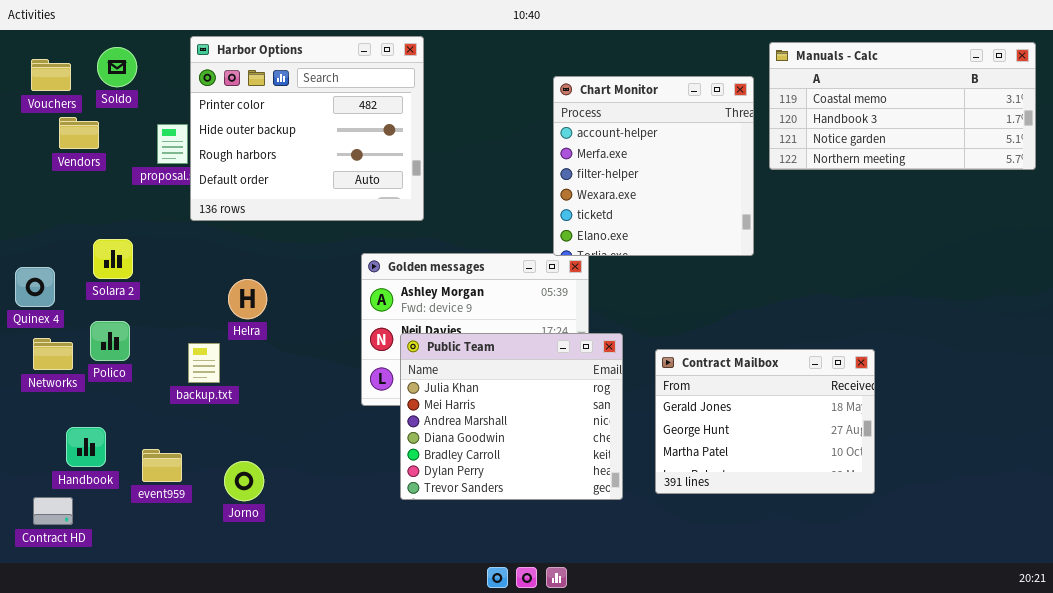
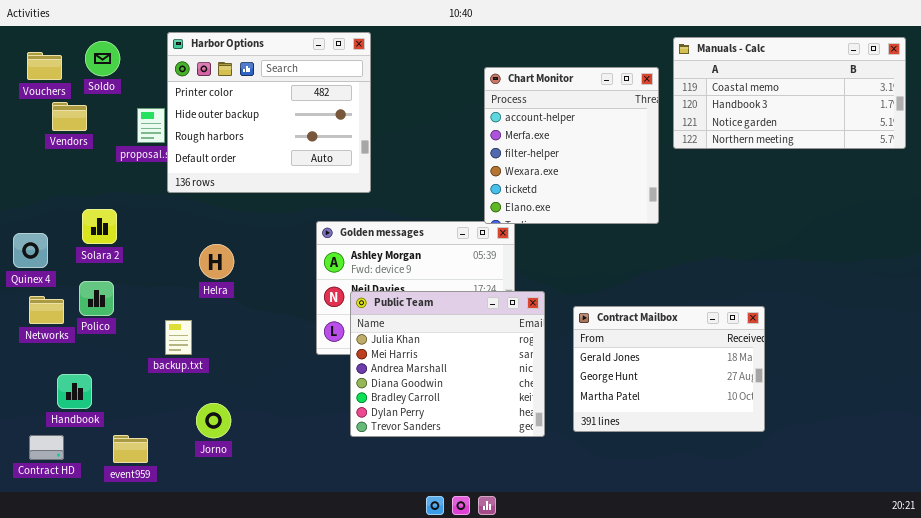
backup.txt: [188,343,220,383] -> [165,320,192,355], moved
event959: [142,449,182,482] -> [113,435,148,463], moved

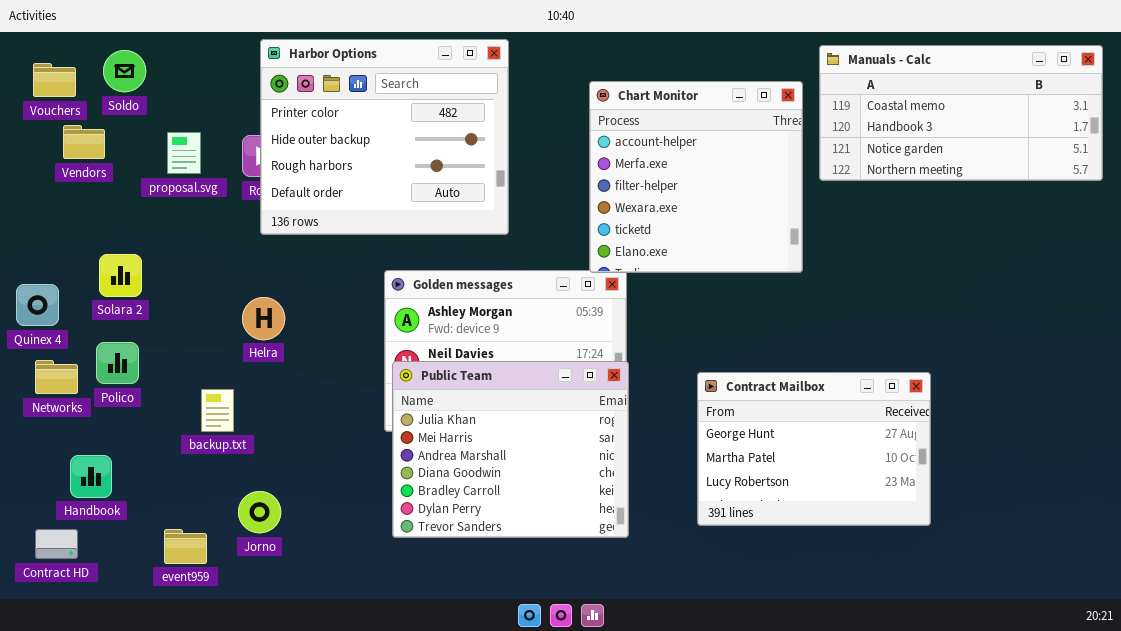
Harbor Options: [167,32,371,193] -> [260,39,509,235], moved
Public Team: [350,291,545,437] -> [392,361,629,538], moved
Contract Mailbox: [573,306,765,432] -> [697,372,931,526], scrolled down 1 row
event959: [113,435,148,463] -> [164,529,207,564], moved

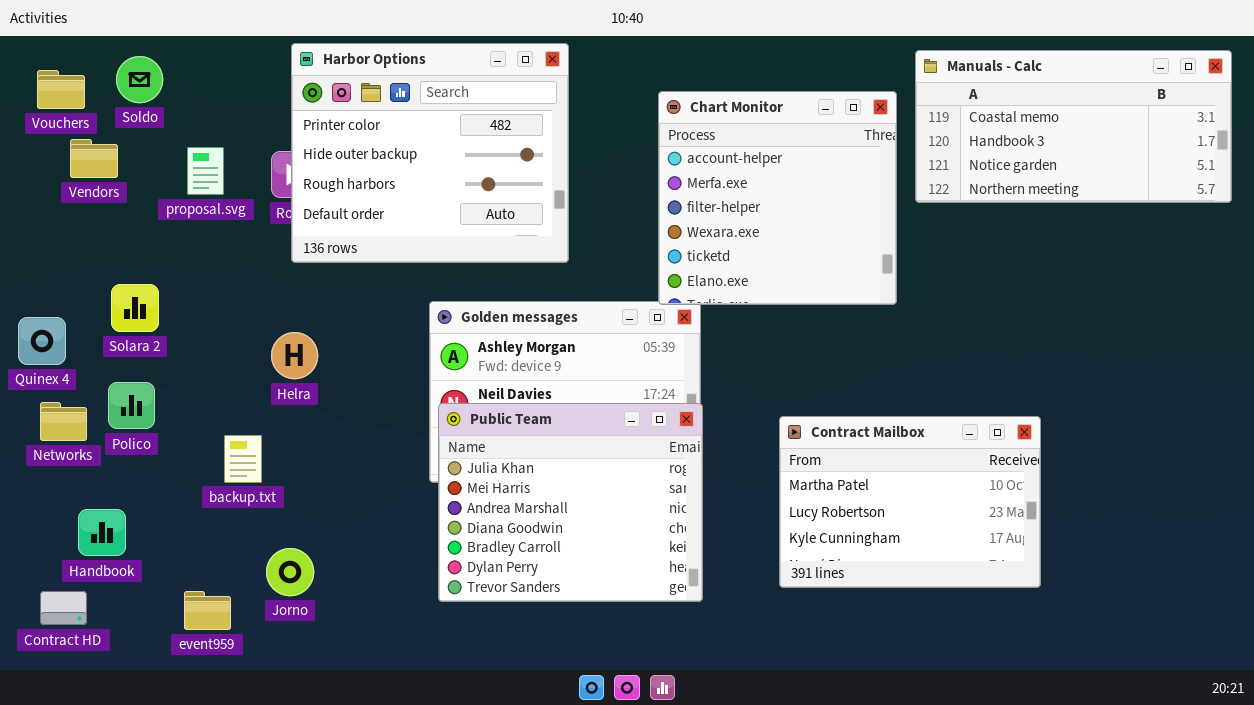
Contract Mailbox: [697,372,931,526] -> [779,416,1041,588], scrolled down 1 row

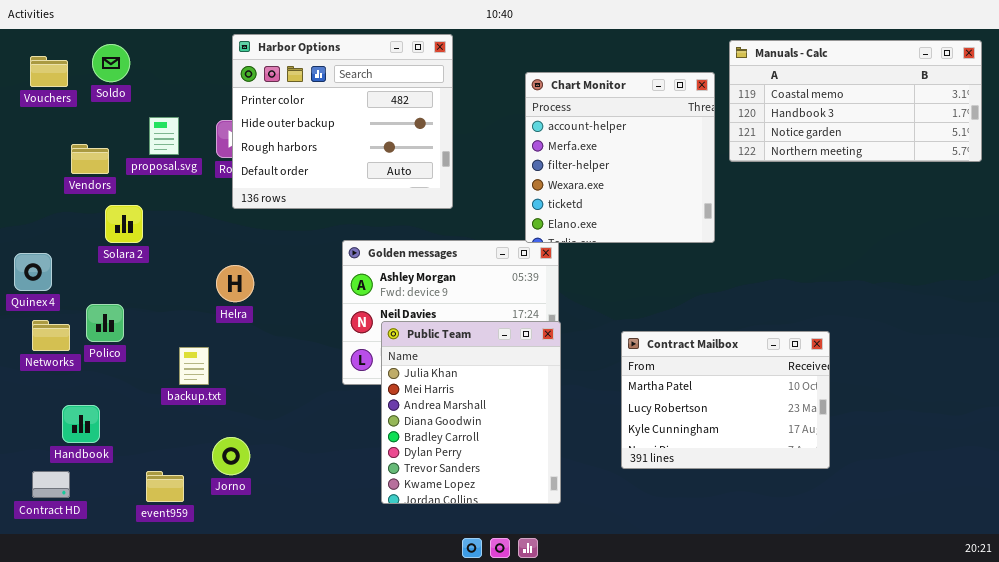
Vendors: [70,139,118,178] -> [71,144,109,174], moved
Solara 2: [111,284,159,332] -> [105,205,143,243], moved
Public Team: [438,403,703,602] -> [381,321,561,504], resized

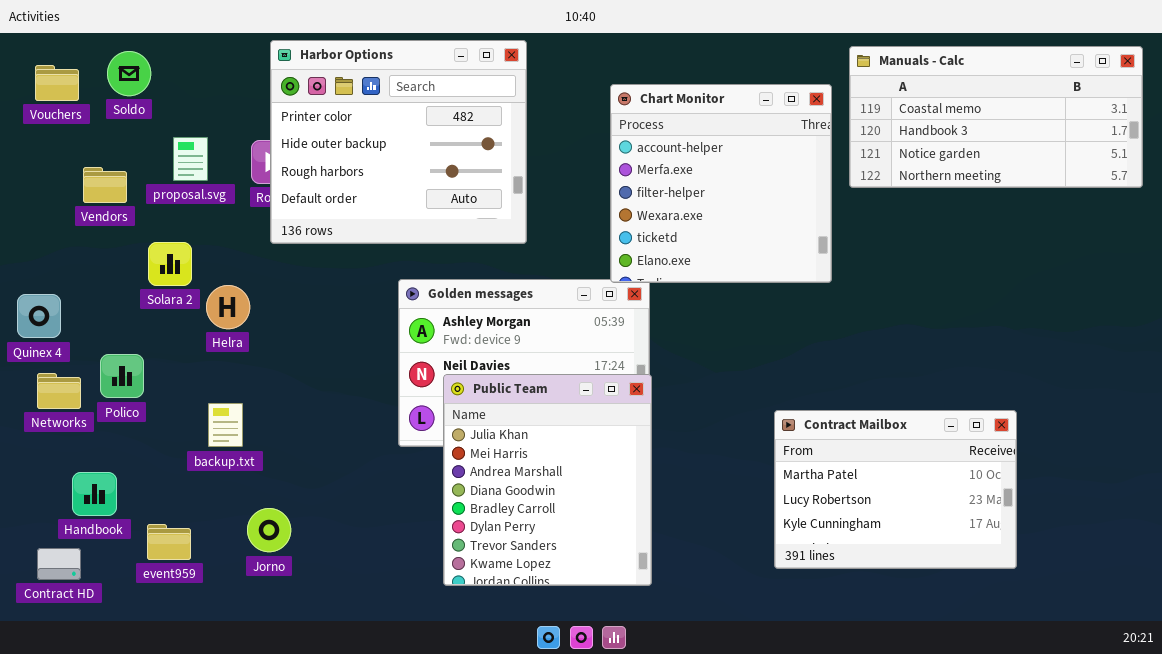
Solara 2: [105,205,143,243] -> [148,242,192,286], moved
Helra: [216,265,254,302] -> [206,285,250,329], moved
Contract Mailbox: [621,331,830,469] -> [774,410,1017,569], moved
event959: [146,471,184,502] -> [147,524,191,560], moved

